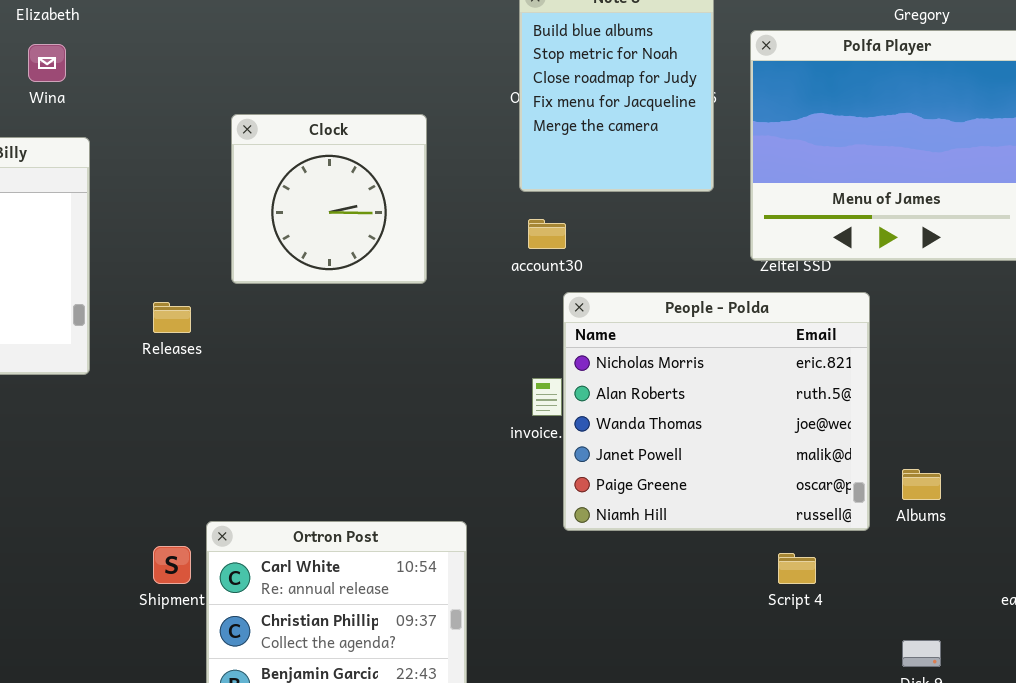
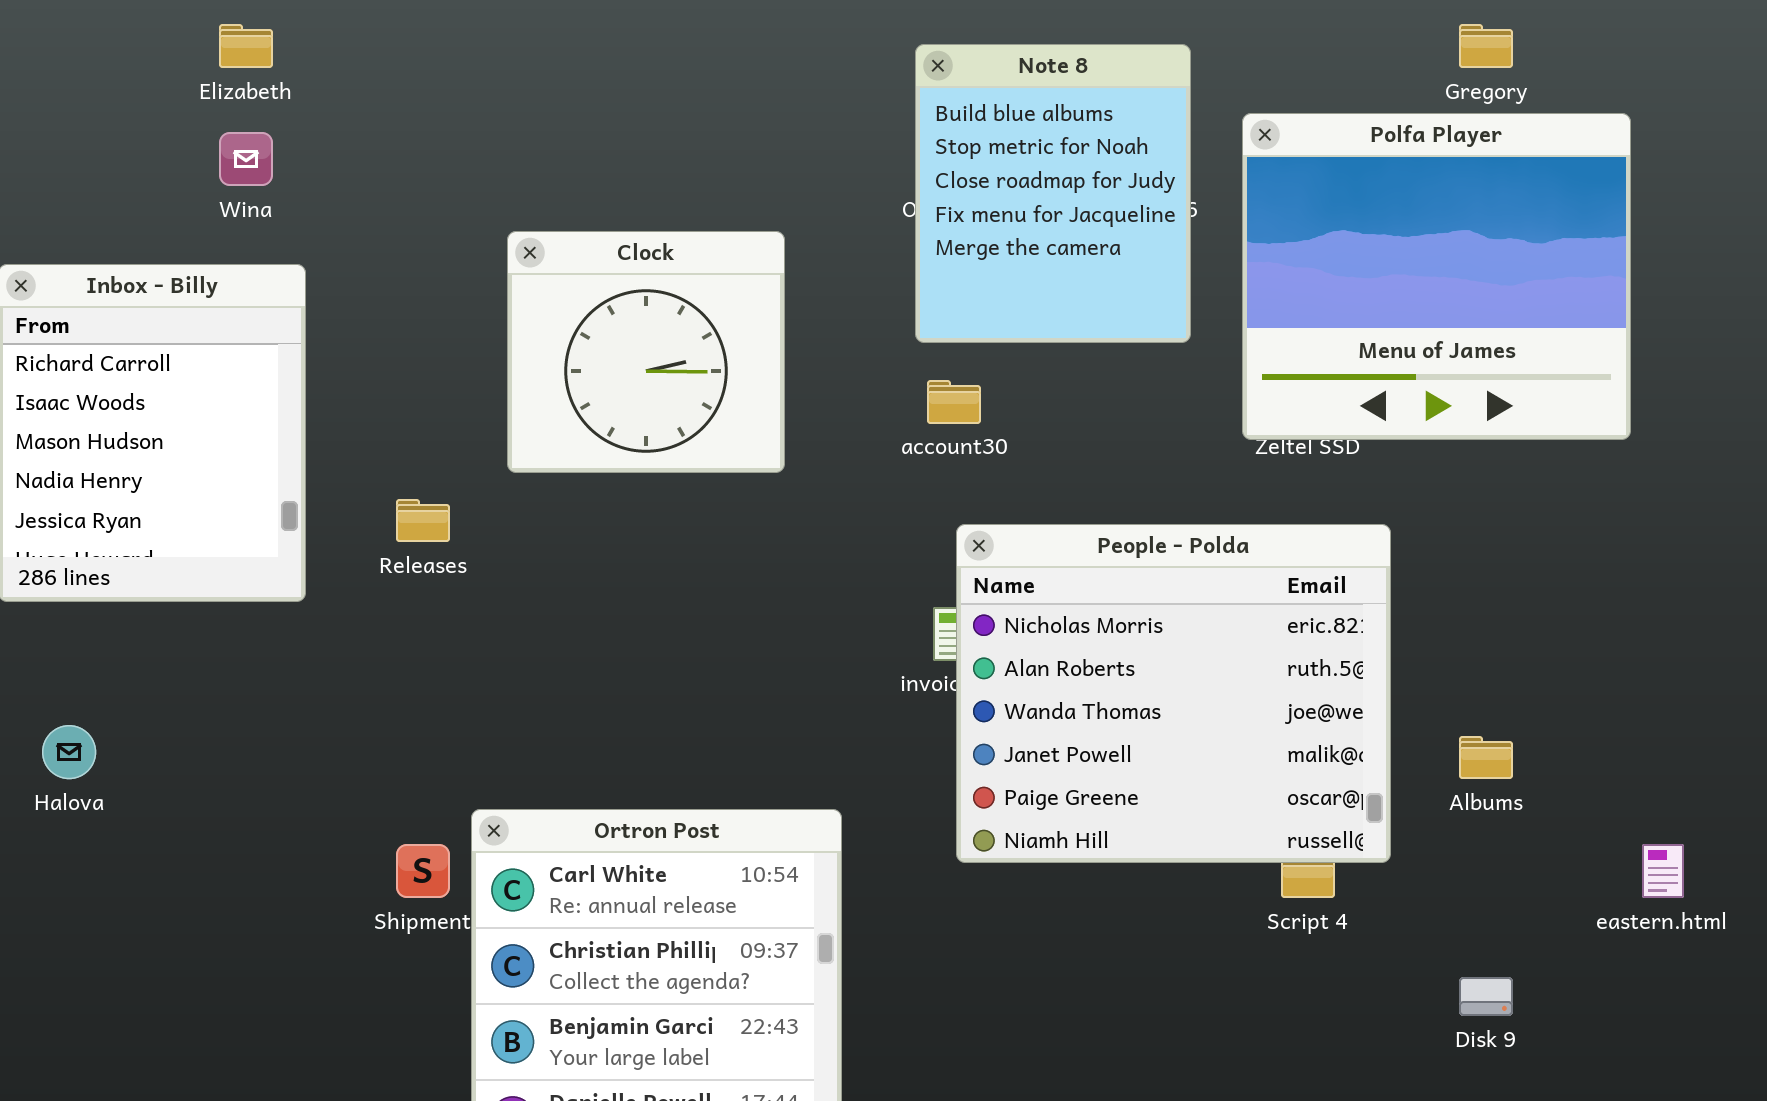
People - Polda: [563,292,870,531] -> [956,524,1391,863], moved

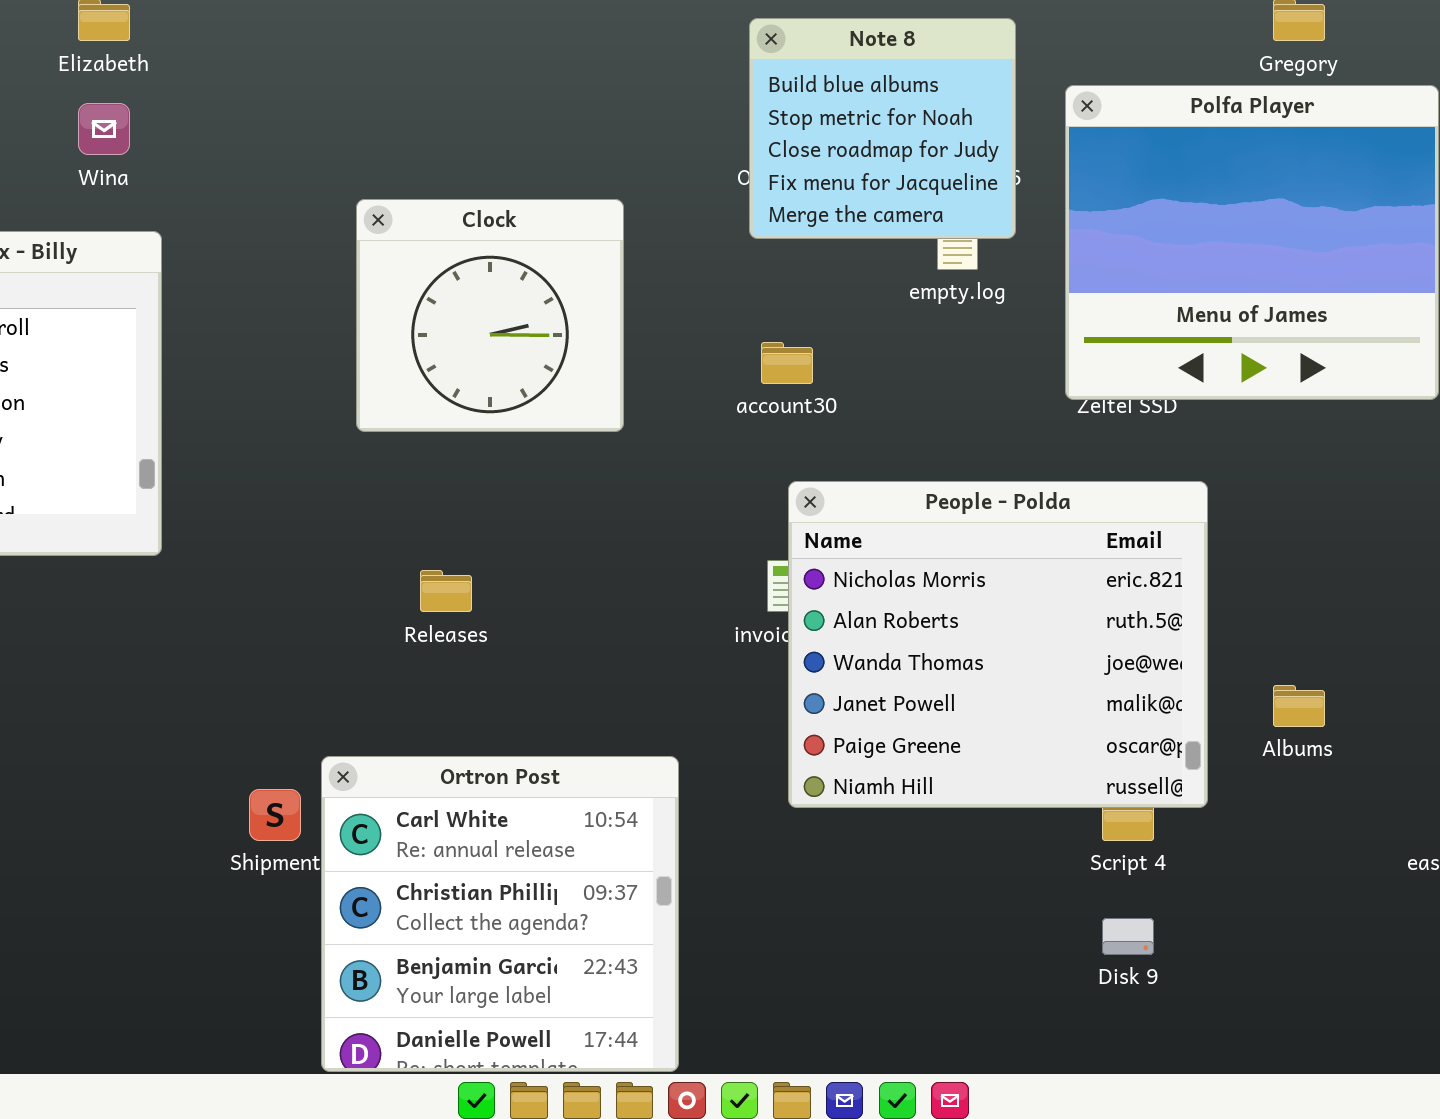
Note 8: [915,44,1191,343] -> [749,18,1016,239], resized
Releases: [396,499,450,542] -> [420,570,472,612], moved
Disk 9: [1459,977,1513,1016] -> [1102,918,1154,955], moved

